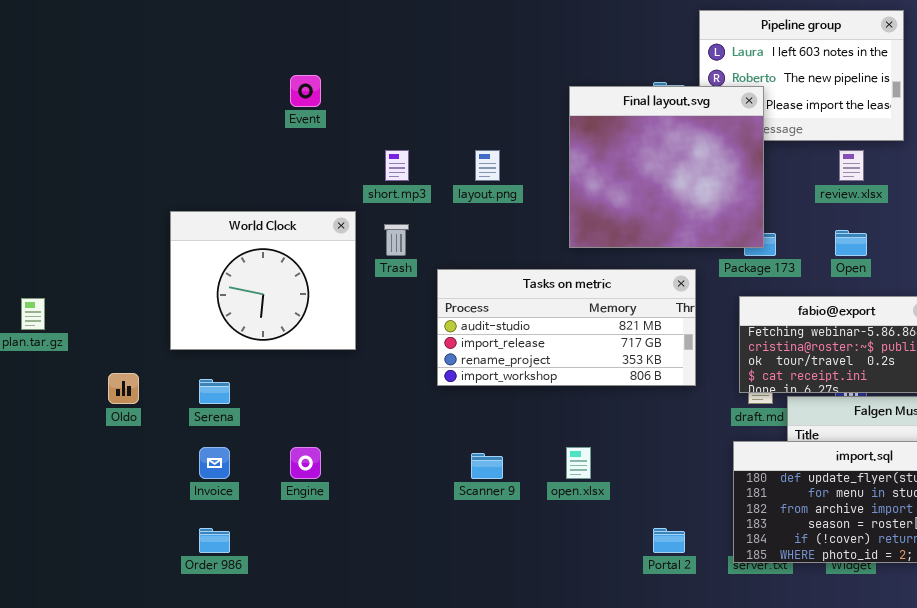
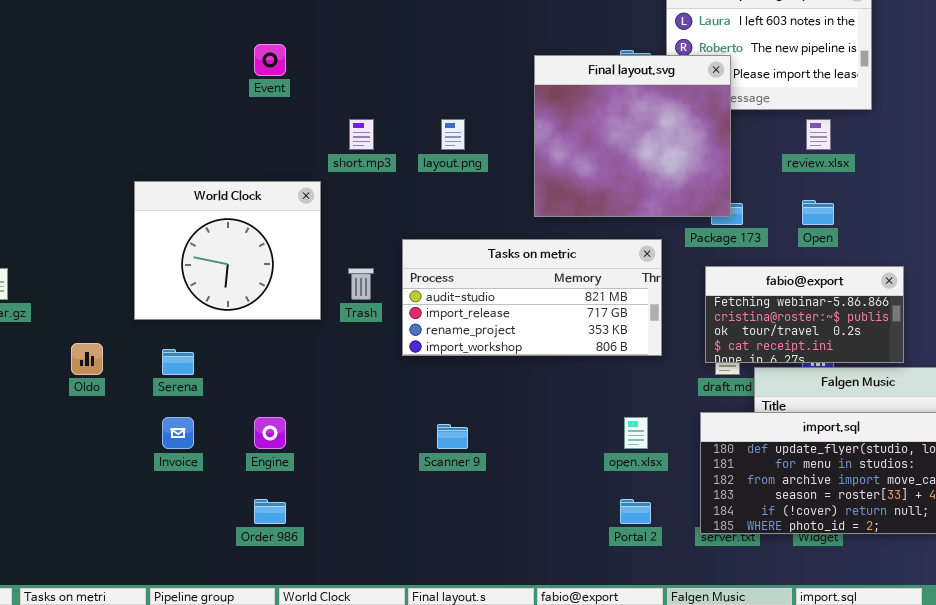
Trash: [384,224,409,256] -> [348,268,374,300], moved
open.xlsx: [566,447,591,479] -> [624,417,648,449], moved
Order 986: [199,528,230,553] -> [254,499,286,524], moved

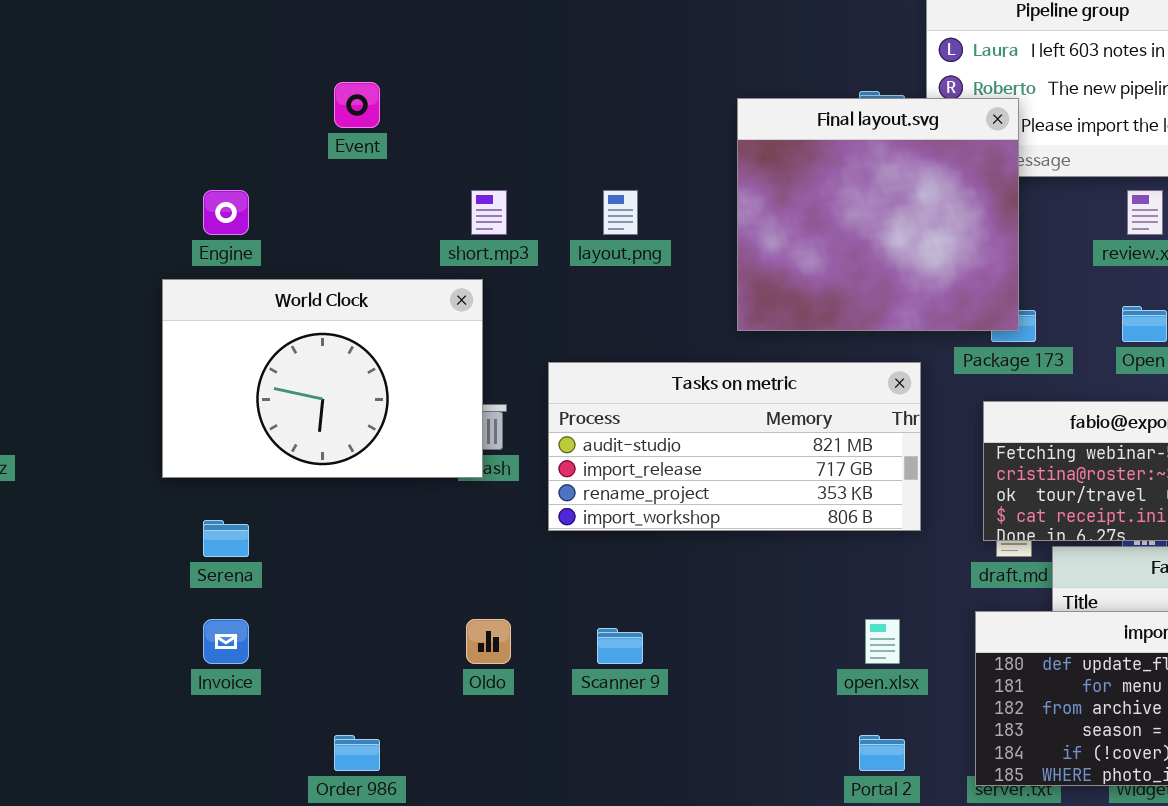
World Clock: [134,181,321,320] -> [162,279,483,478], resized
Oldo: [71,343,103,375] -> [466,619,511,664], moved
Engine: [254,417,286,449] -> [203,190,249,235], moved

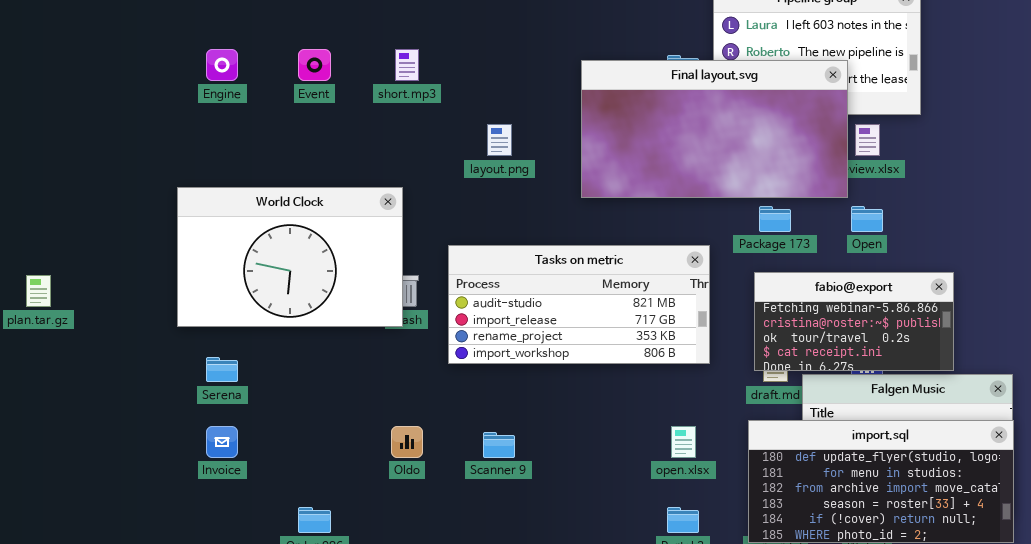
Final layout.svg: [737,98,1019,331] -> [581,60,848,198], resized
Engine: [203,190,249,235] -> [206,49,238,81], moved
short.mp3: [471,190,507,235] -> [395,49,419,81], moved

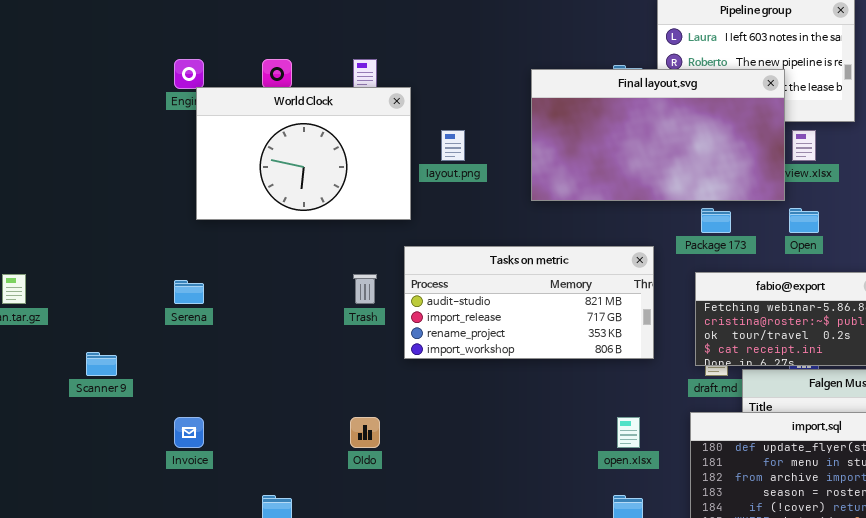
World Clock: [177,187,403,327] -> [196,87,411,220], moved
Serena: [206,357,238,382] -> [174,280,204,304], moved
Scanner 9: [483,432,515,458] -> [86,352,117,376], moved

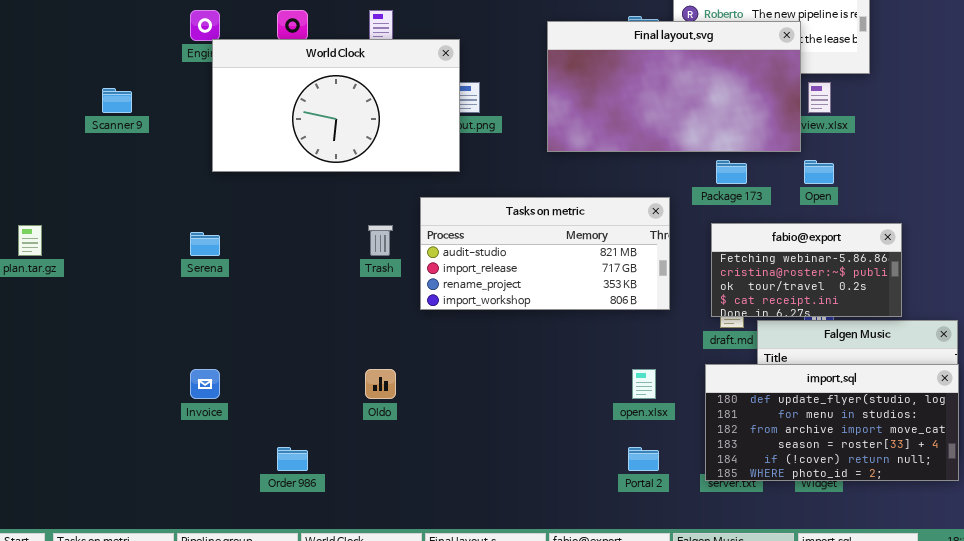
World Clock: [196,87,411,220] -> [212,39,460,172], resized
Scanner 9: [86,352,117,376] -> [102,88,132,113], moved

